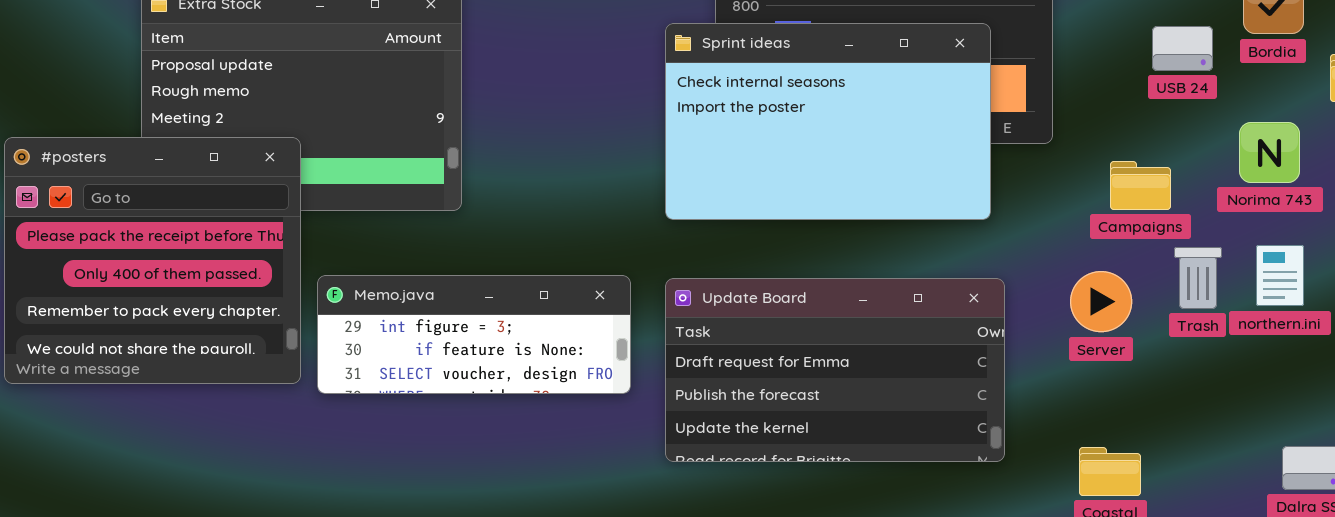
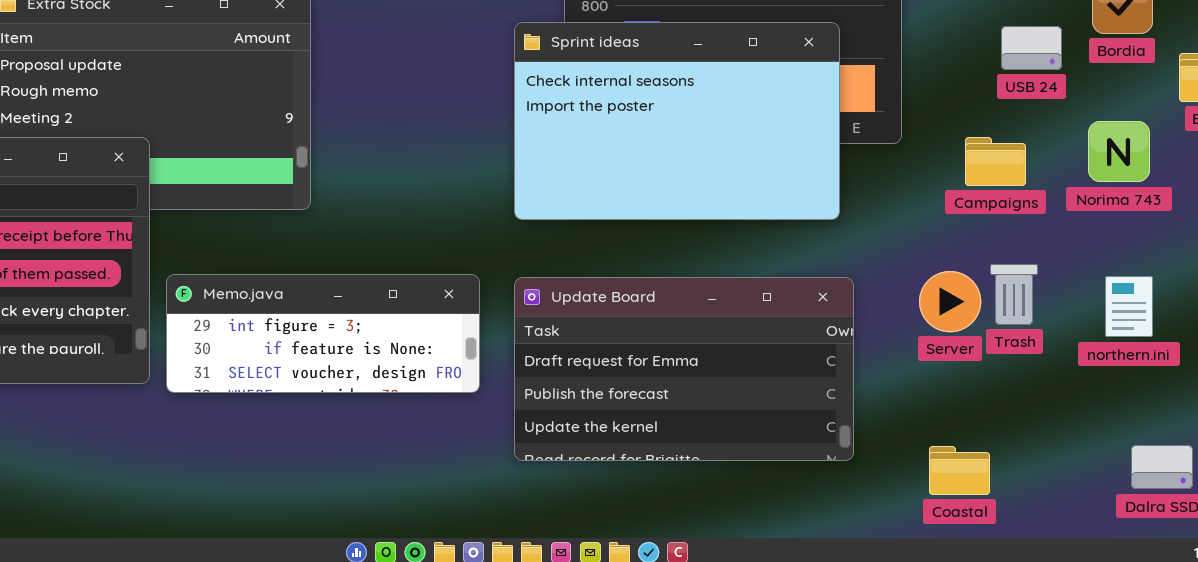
Campaigns: [1110,161,1171,210] -> [965,137,1026,186], moved
northern.ini: [1256,245,1304,306] -> [1105,276,1153,337], moved
Trash: [1174,247,1222,309] -> [990,264,1038,325], moved

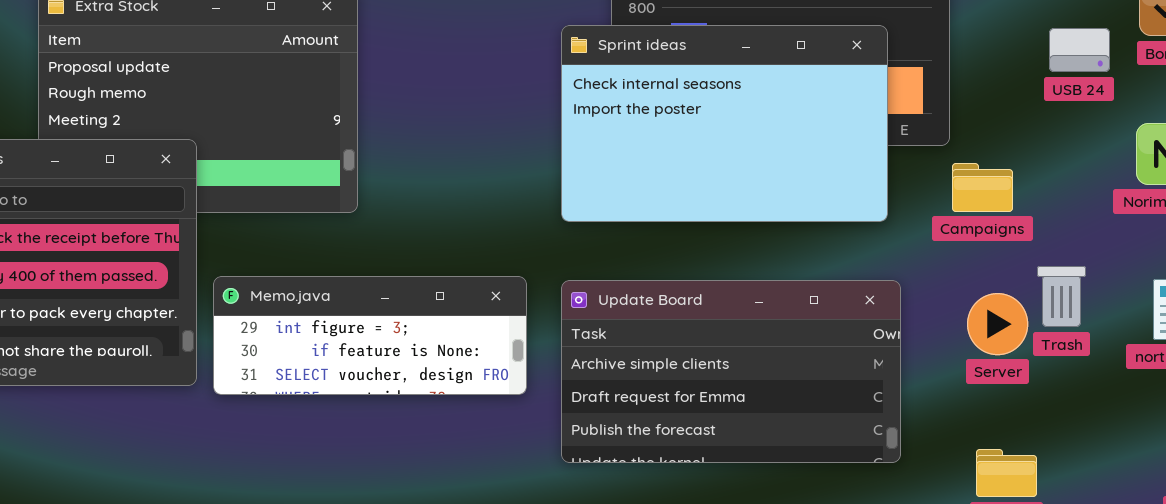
Campaigns: [965,137,1026,186] -> [952,163,1013,212], moved
Server: [919,271,981,332] -> [967,293,1028,355], moved
Update Board: [514,277,854,461] -> [561,280,901,463], scrolled up 1 row

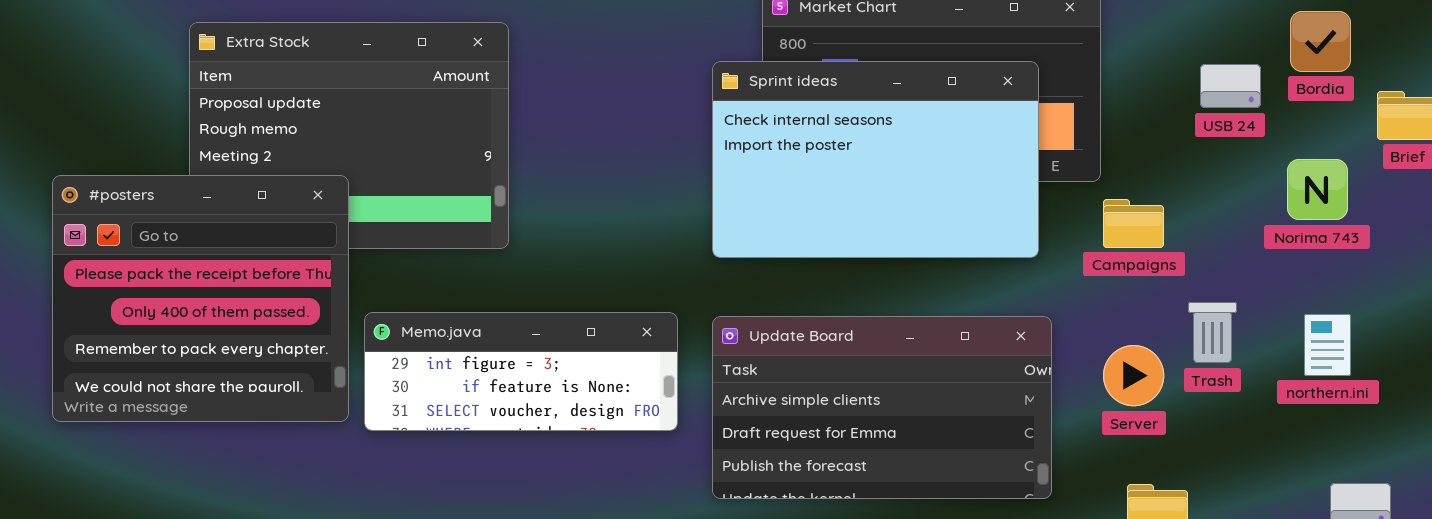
Server: [967,293,1028,355] -> [1103,345,1164,406], moved

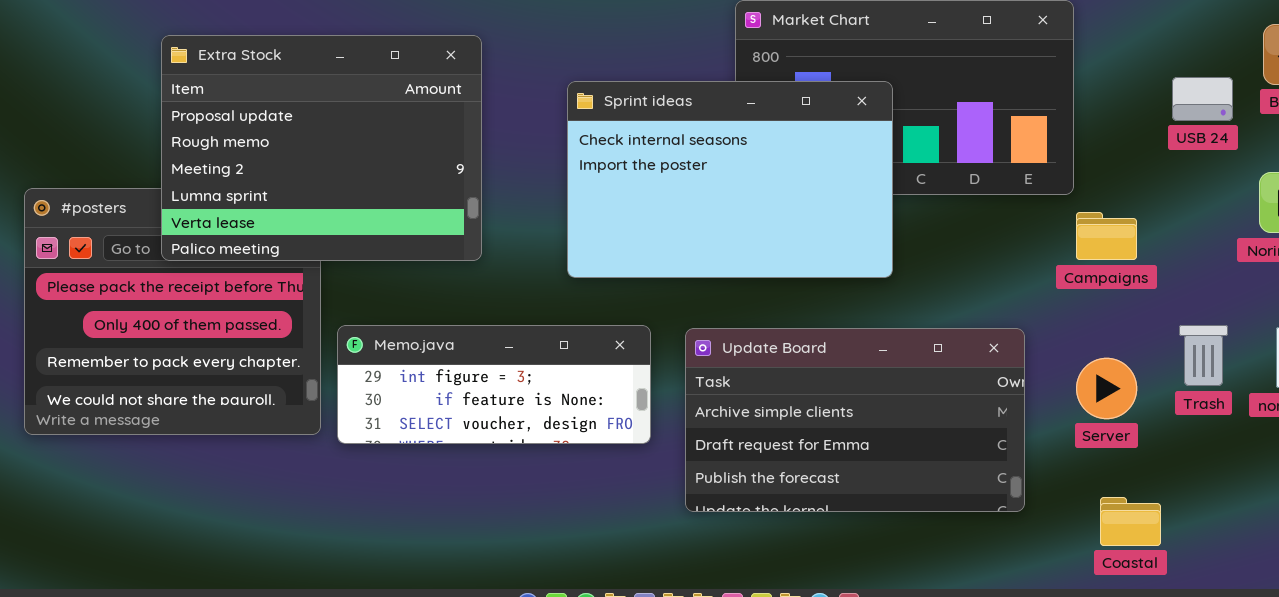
Extra Stock: [189,22,509,249] -> [161,35,482,261], raised
Sprint ideas: [712,61,1039,258] -> [567,81,893,278], moved
Trash: [1188,302,1237,363] -> [1179,325,1228,386], moved

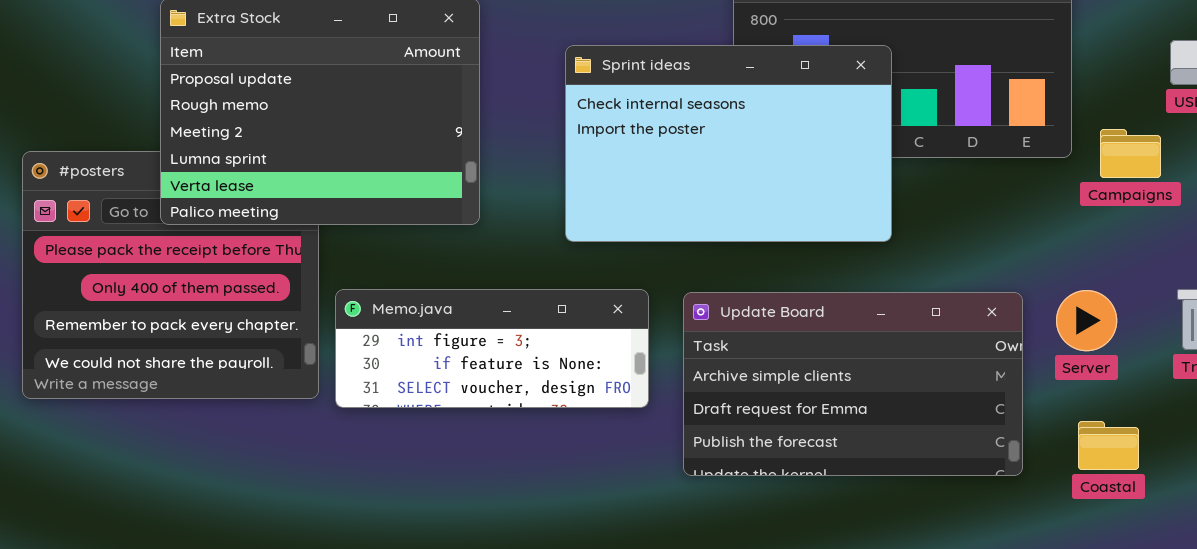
Campaigns: [1076,212,1137,260] -> [1100,129,1161,178], moved
Server: [1076,358,1137,419] -> [1056,290,1117,351], moved
Coastal: [1100,497,1161,546] -> [1078,421,1139,470], moved

